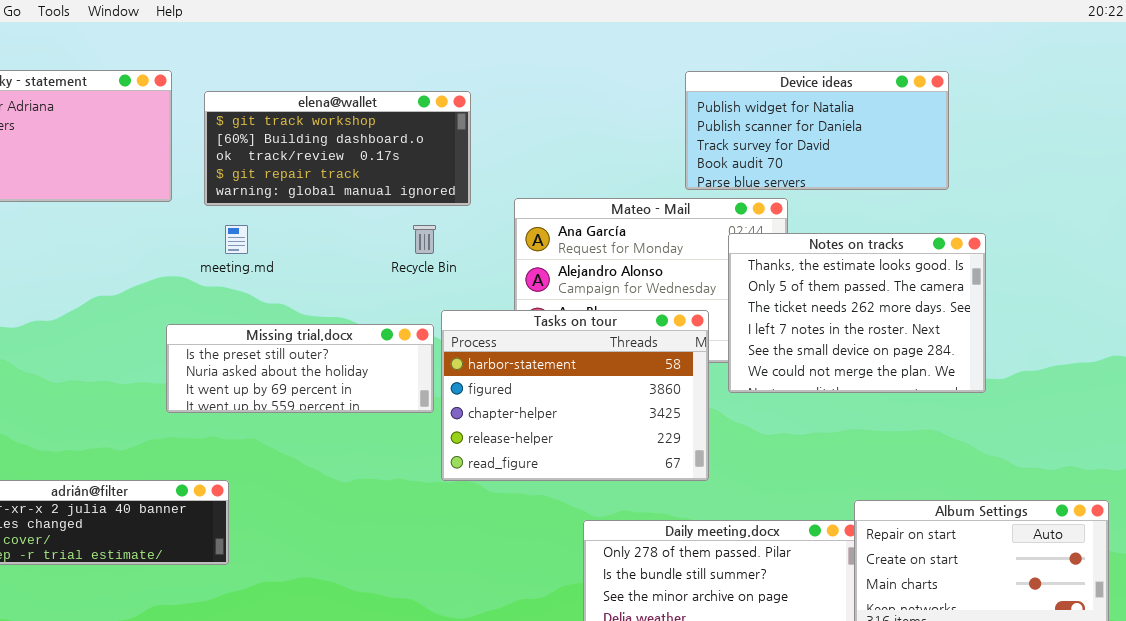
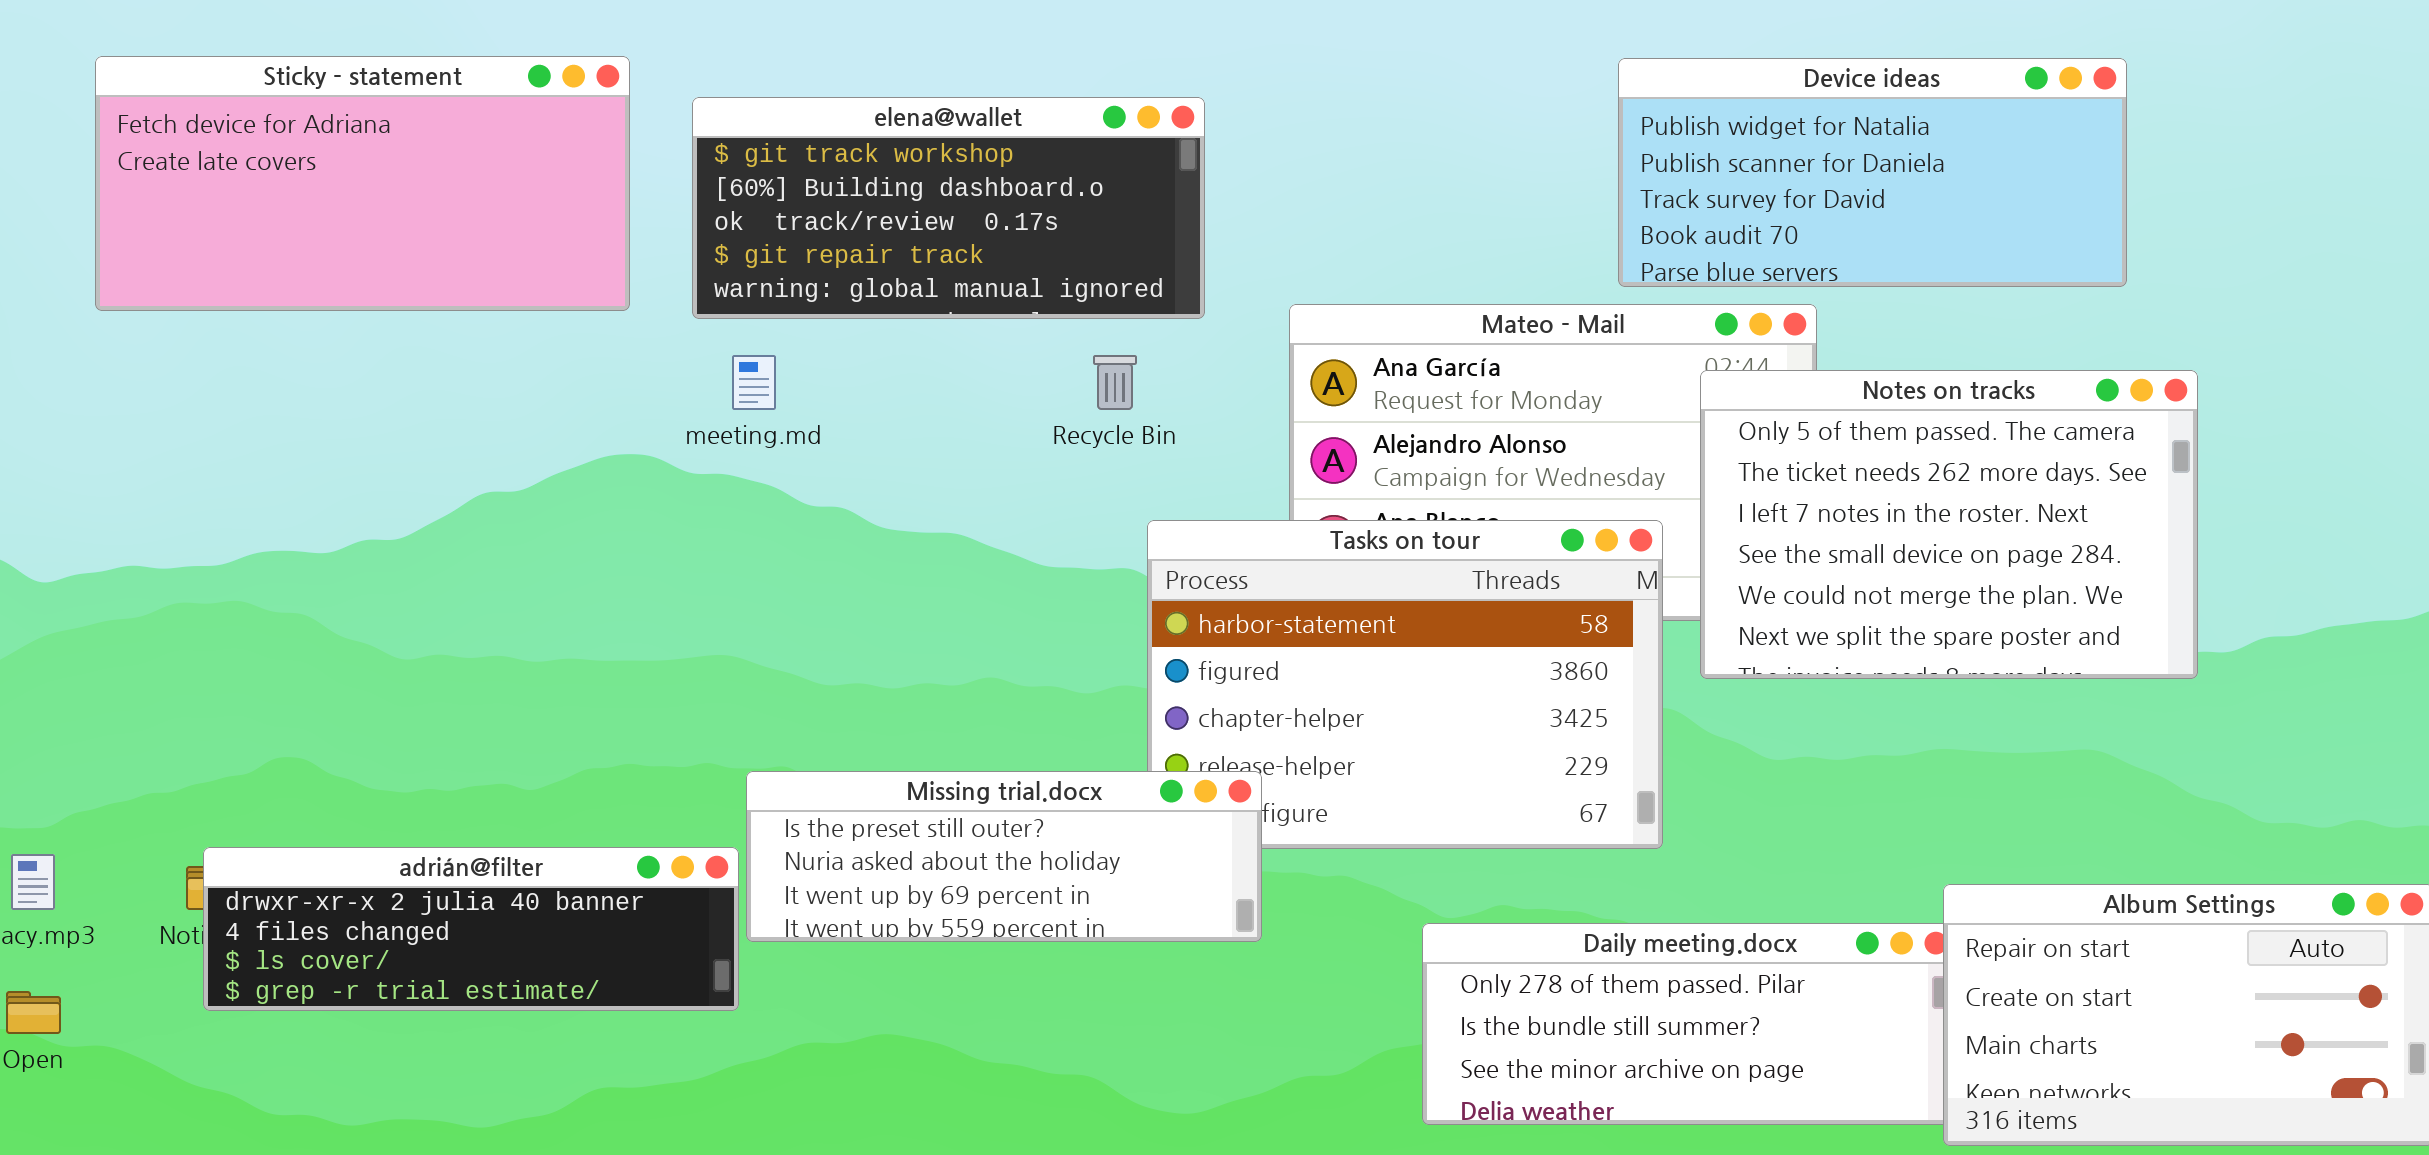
Notes on tracks: [728,233,986,393] -> [1700,370,2198,679], scrolled down 1 row
Missing trial.docx: [166,324,434,413] -> [746,771,1262,942], moved

